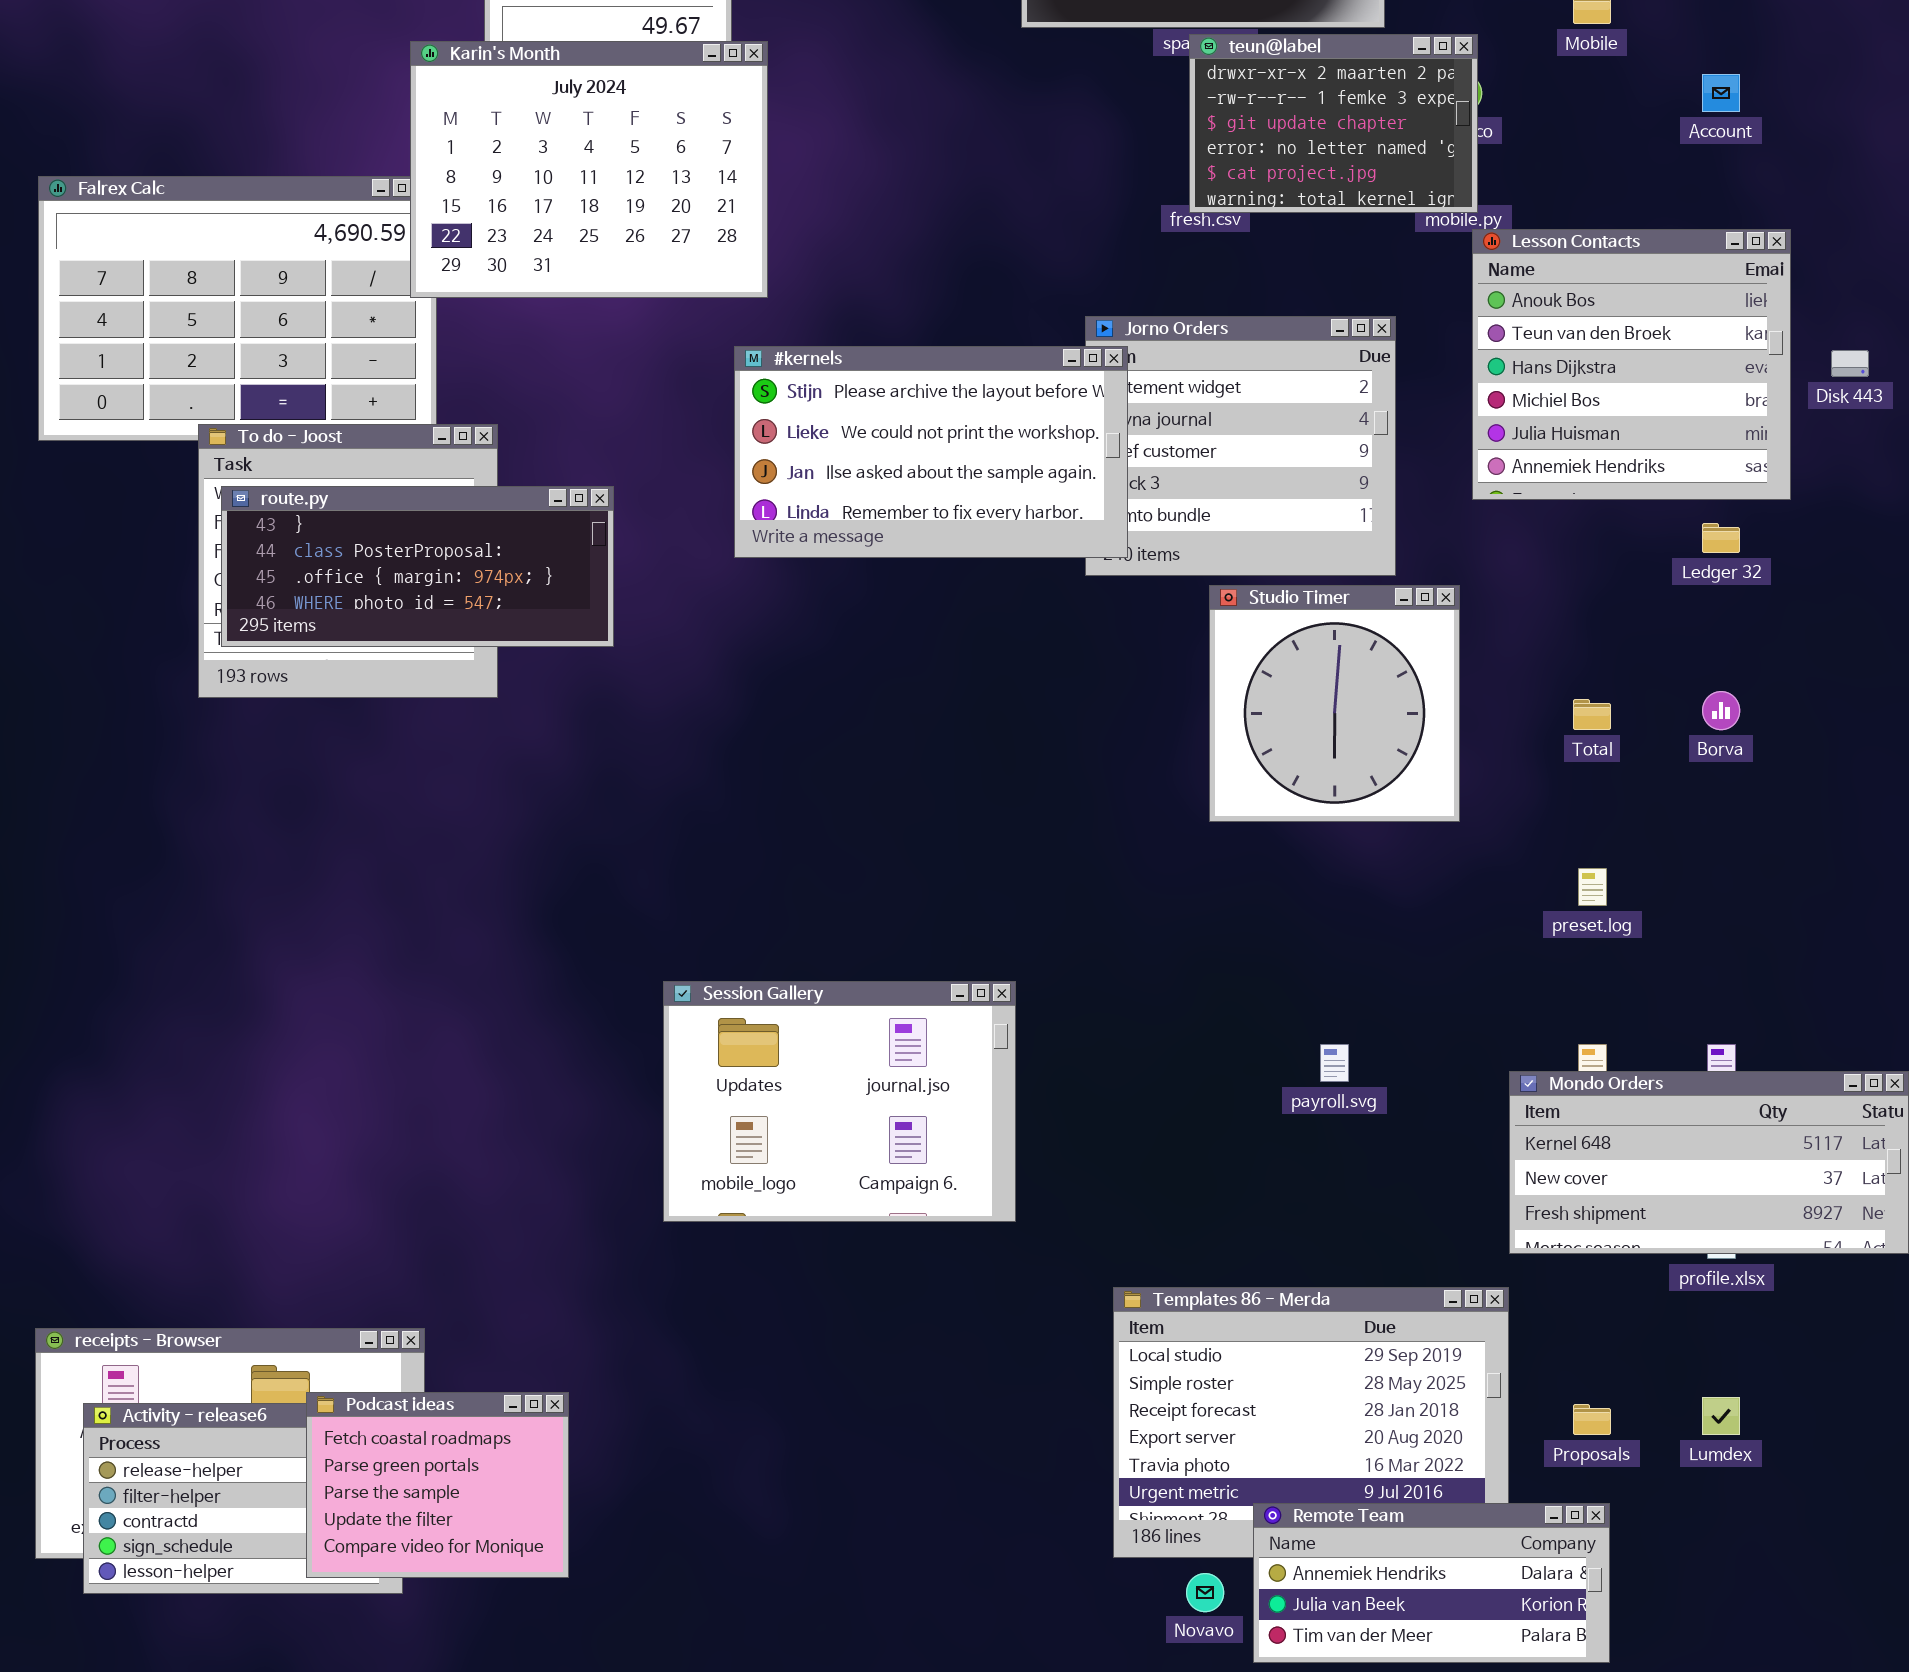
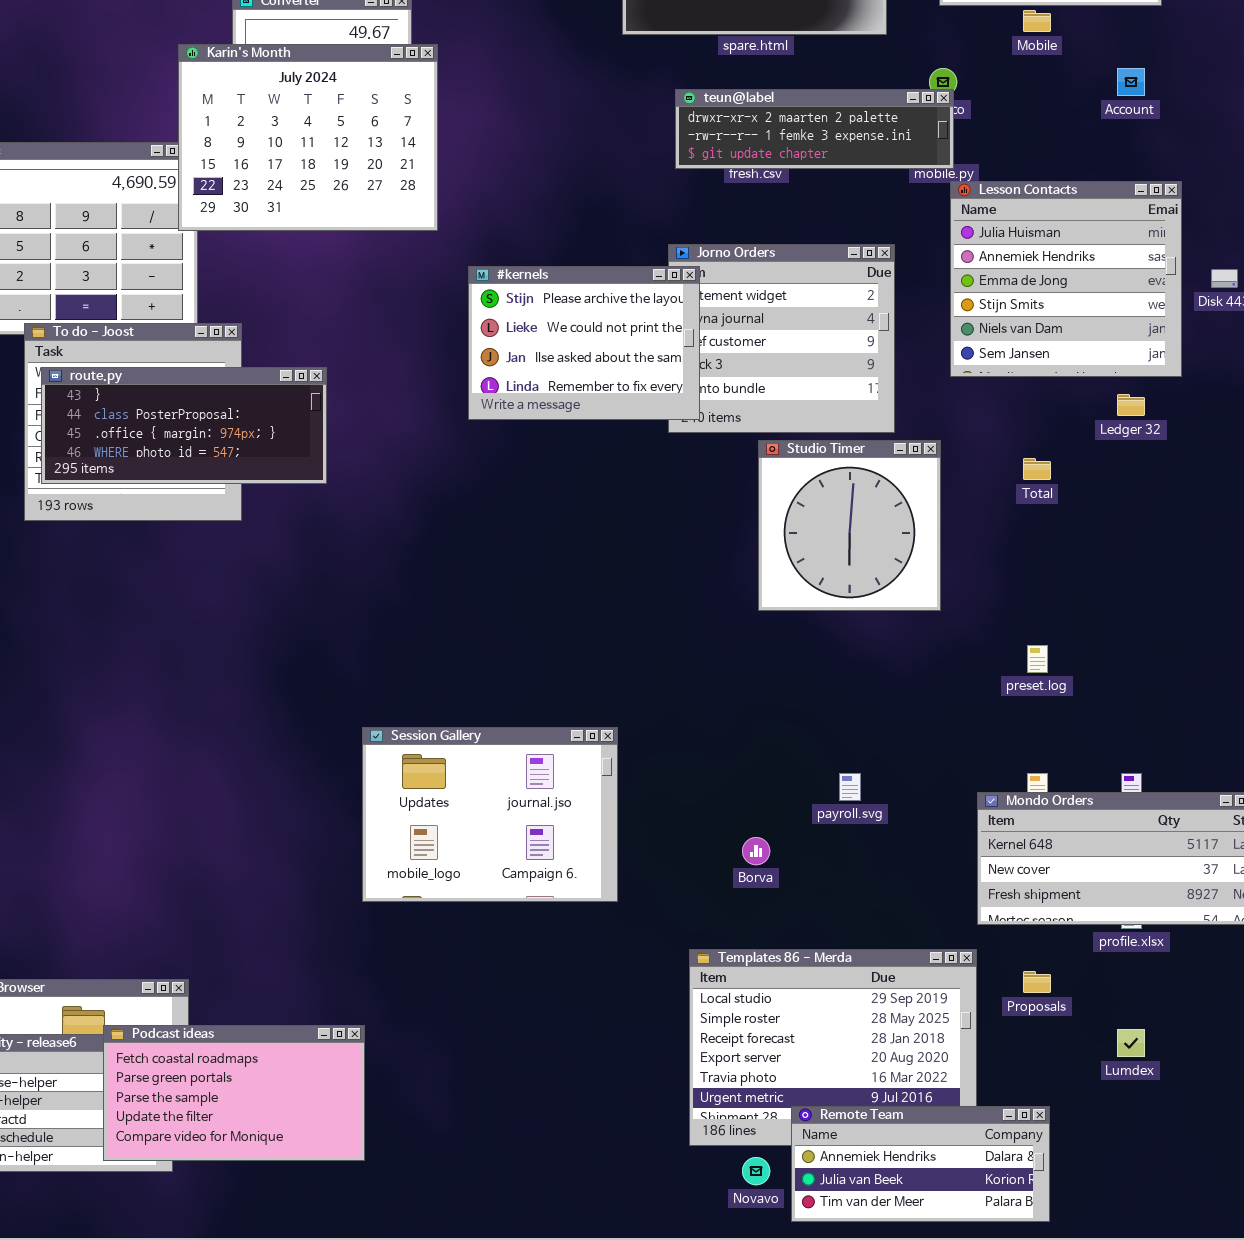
teun@label: [1189,34,1478,213] -> [675,89,954,169], resized
Lesson Contacts: [1472,229,1791,500] -> [950,181,1182,377], scrolled down 4 rows
#kernels: [734,346,1128,558] -> [468,266,700,420], resized
Borva: [1702,691,1740,730] -> [742,837,770,865], moved
Total: [1573,699,1611,730] -> [1023,458,1051,480], moved
Podcast ideas: [306,1392,569,1578] -> [103,1025,365,1161], resized
Proposals: [1573,1404,1611,1435] -> [1023,971,1051,993], moved

